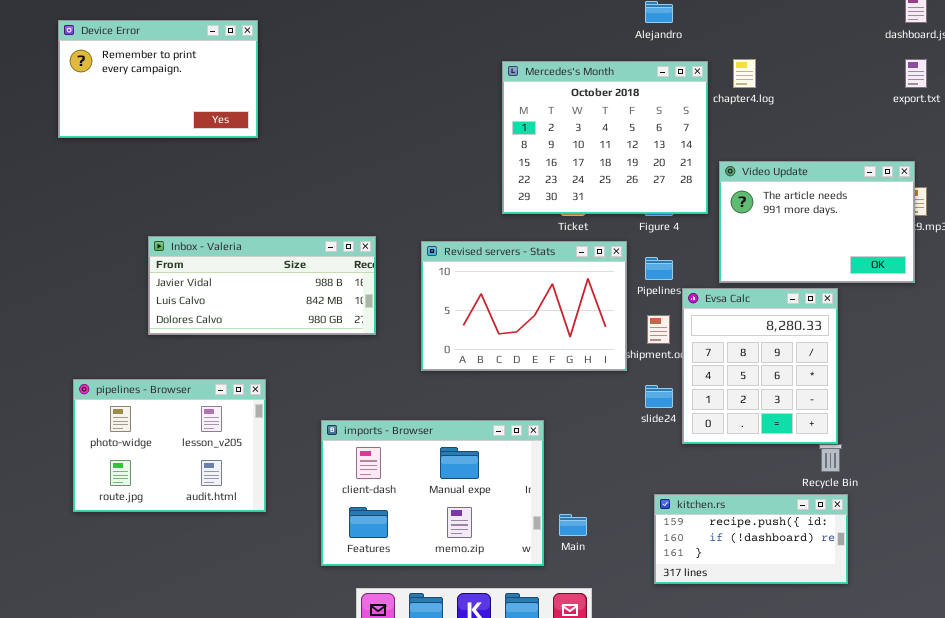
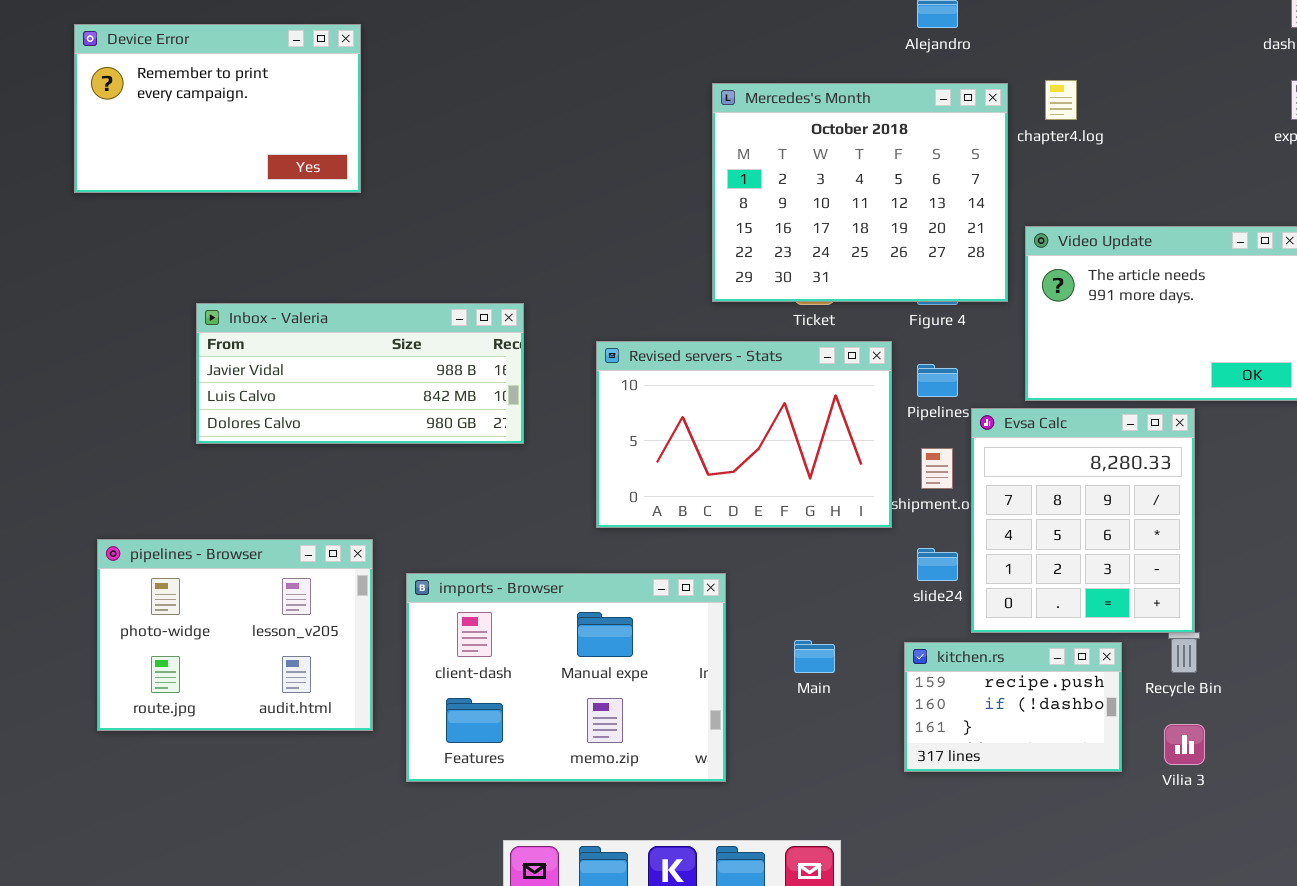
Inbox - Valeria: [148,236,376,335] -> [196,303,524,444], moved
imports - Browser: [321,420,544,566] -> [406,573,726,782], moved
kitchen.rs: [654,494,848,584] -> [904,642,1122,772], moved, resized
Main: [559,514,587,536] -> [794,640,835,673], moved

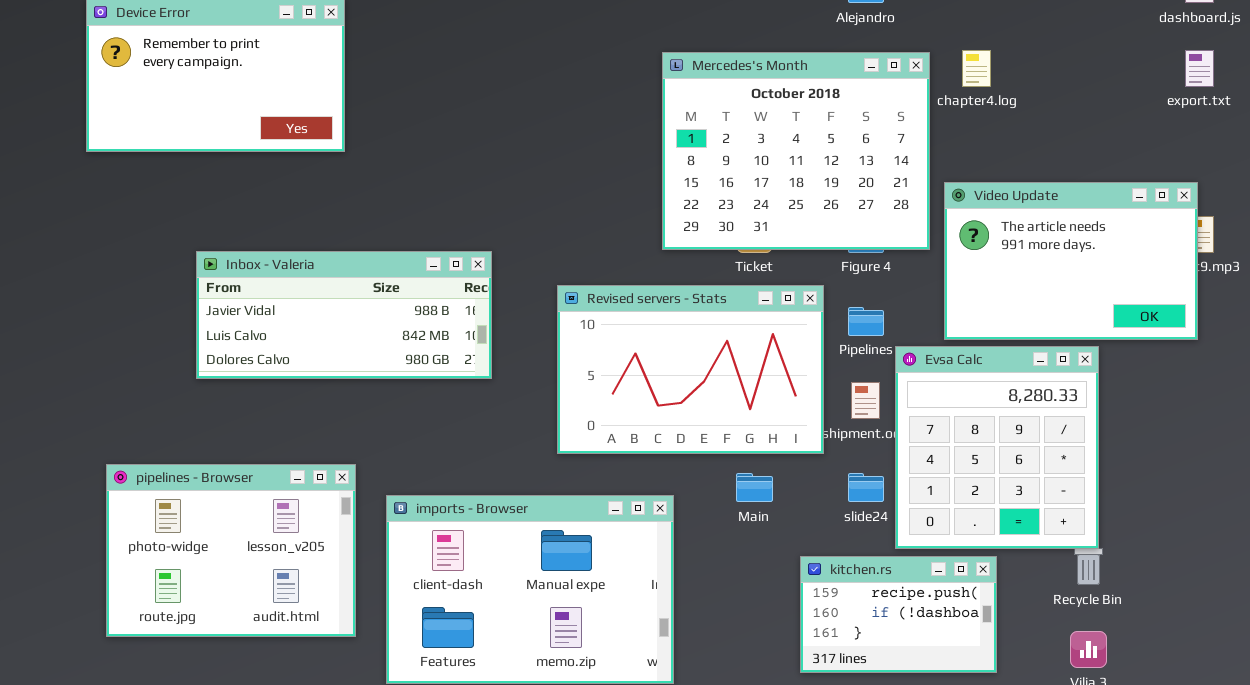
Main: [794,640,835,673] -> [736,473,773,502], moved
kitchen.rs: [904,642,1122,772] -> [800,556,997,673], moved

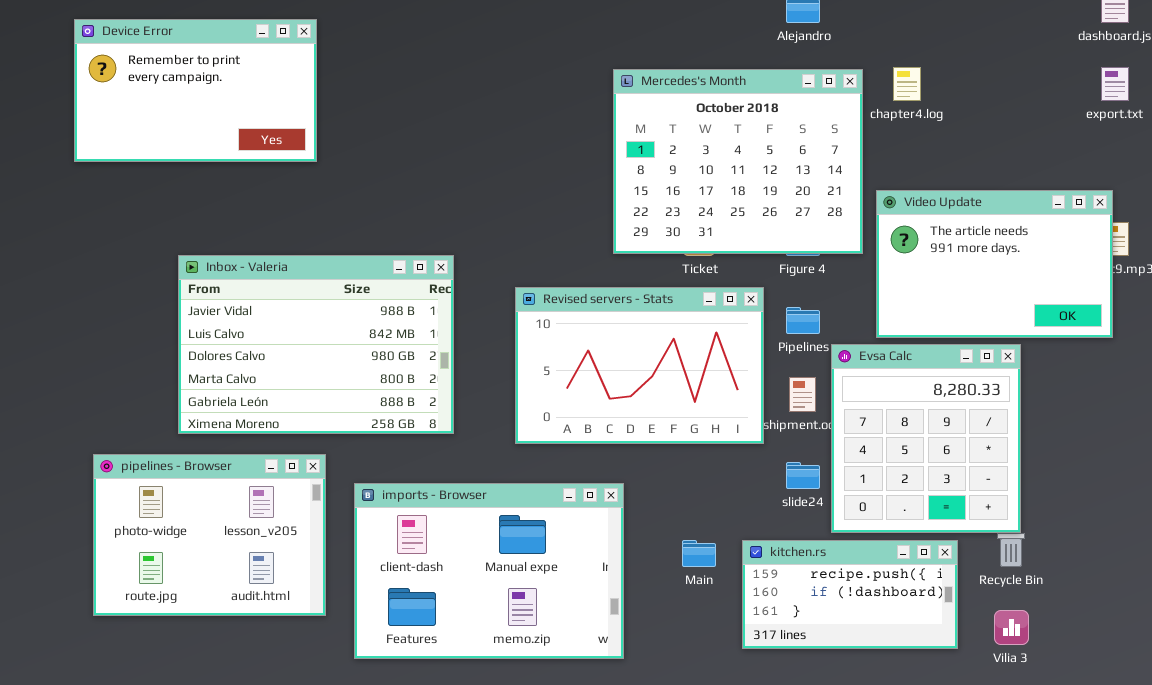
Inbox - Valeria: [196,251,492,379] -> [178,255,454,434], resized
Main: [736,473,773,502] -> [682,540,716,567], moved
kitchen.rs: [800,556,997,673] -> [742,540,958,649], resized

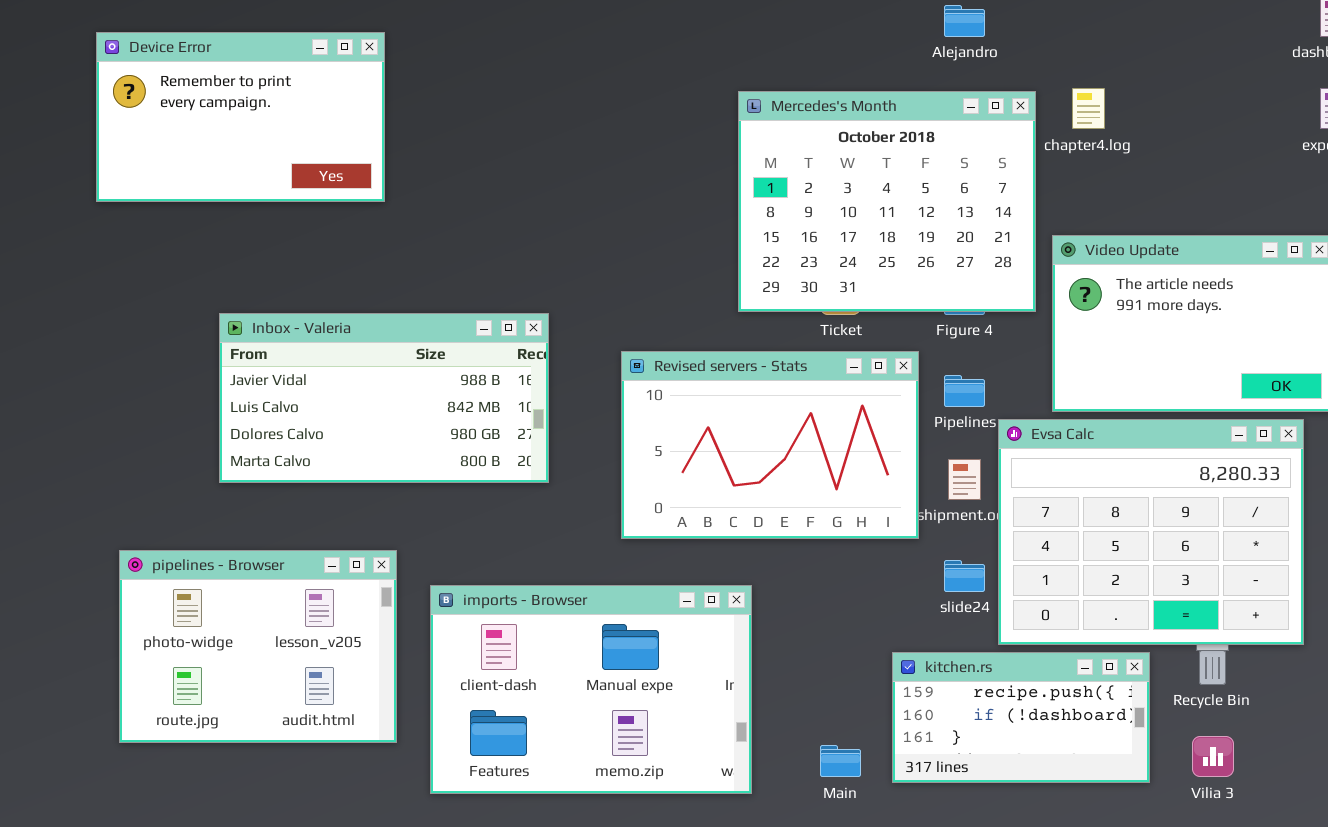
Inbox - Valeria: [178,255,454,434] -> [219,313,549,483], resized
Evsa Calc: [831,344,1021,533] -> [998,419,1304,645], resized
Main: [682,540,716,567] -> [820,745,861,777], moved

